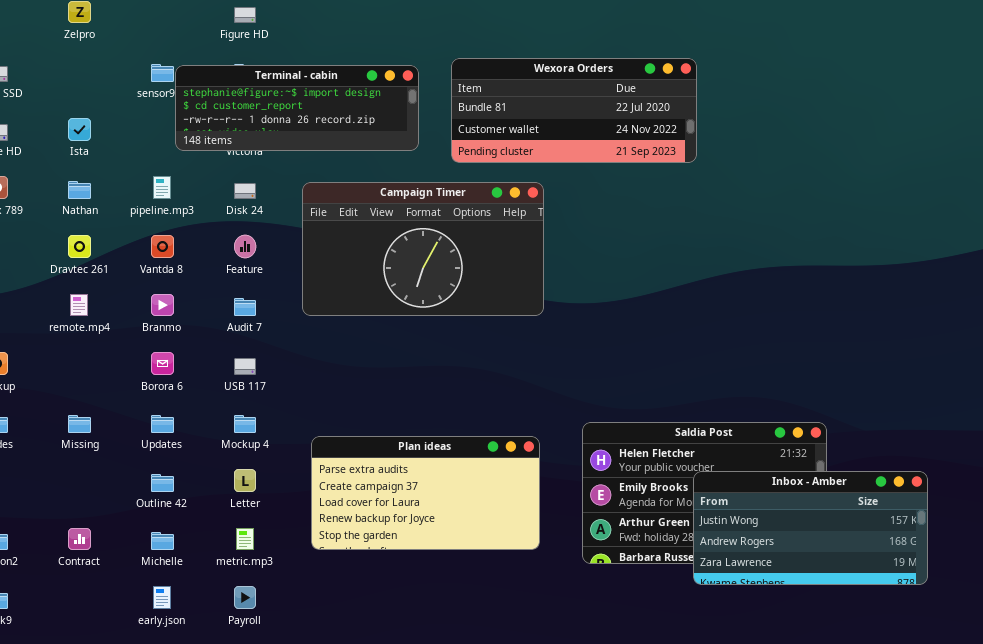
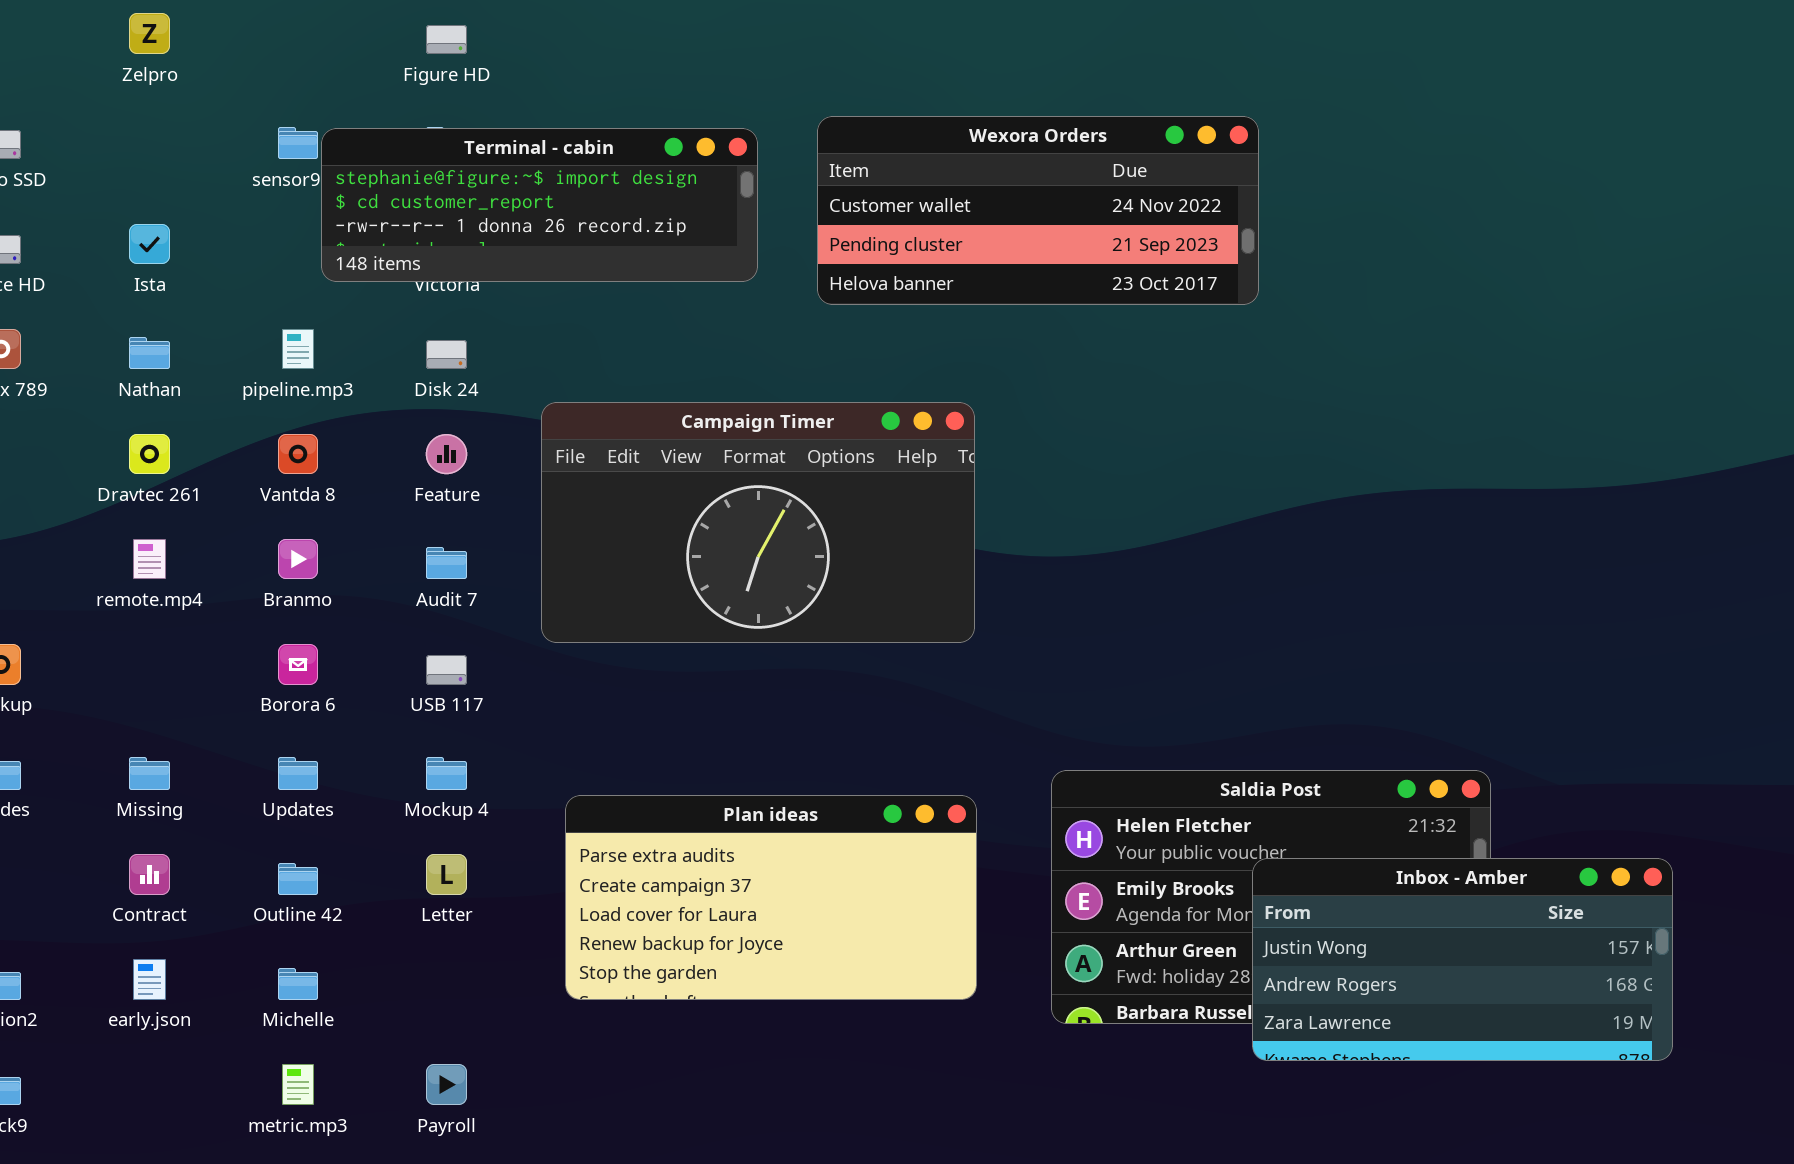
Wexora Orders: [451,58,697,163] -> [817,116,1259,305], scrolled down 1 row
Campaign Timer: [302,182,544,316] -> [541,402,975,643], moved
Contract: [68,528,91,550] -> [129,854,170,895], moved
metric.mp3: [236,528,254,550] -> [282,1064,314,1105], moved
early.json: [153,586,171,609] -> [133,959,166,1000], moved

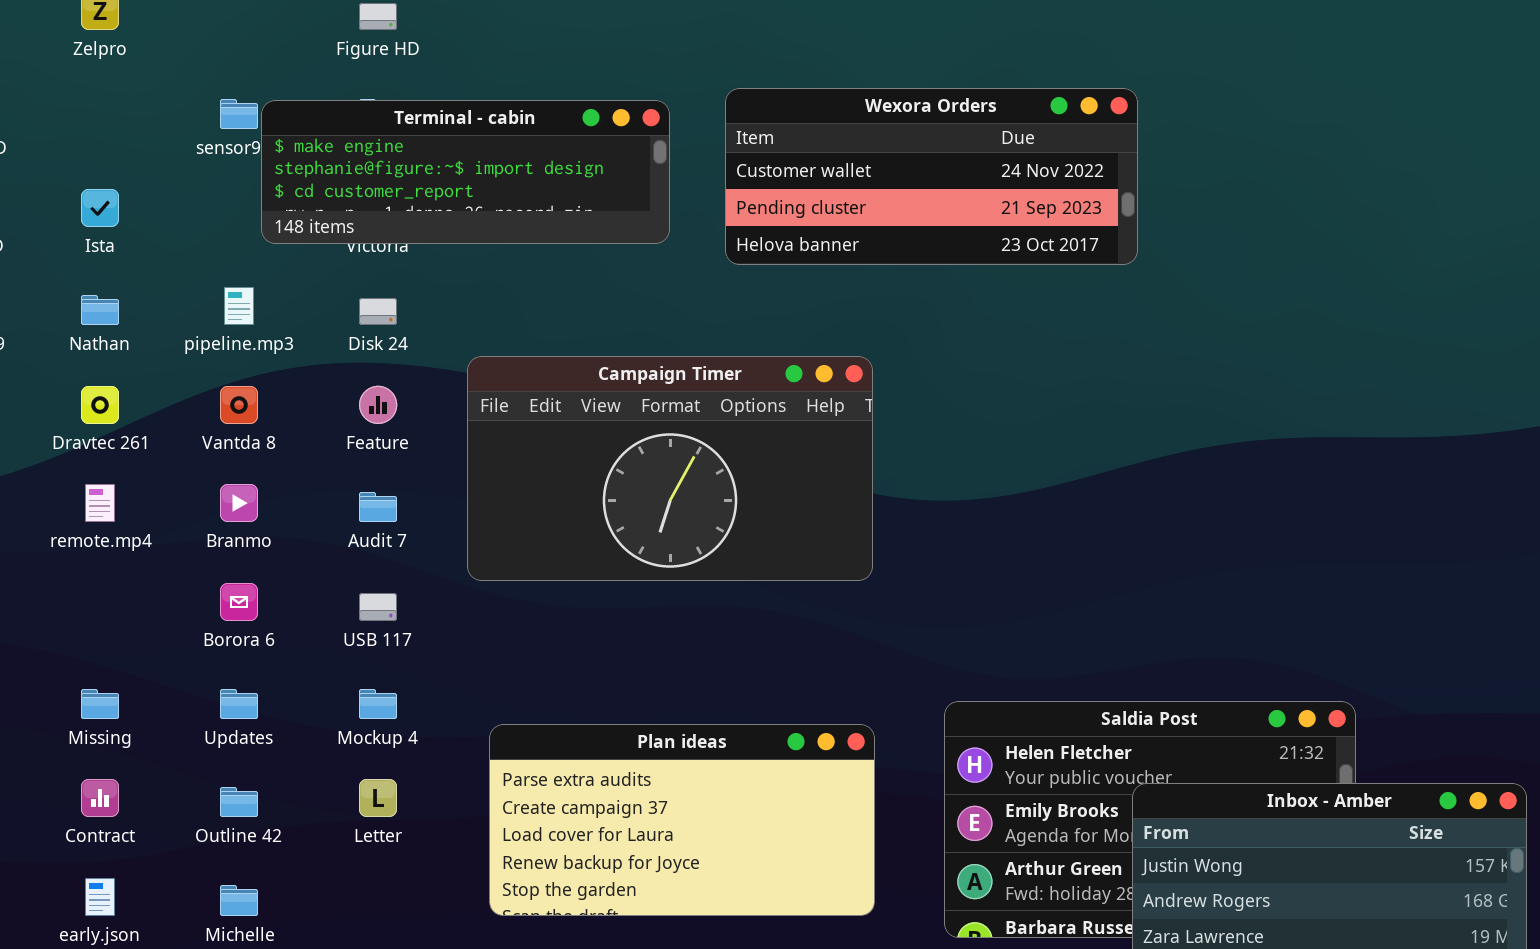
Terminal - cabin: [321,128,758,282] -> [261,100,670,244], scrolled up 1 row

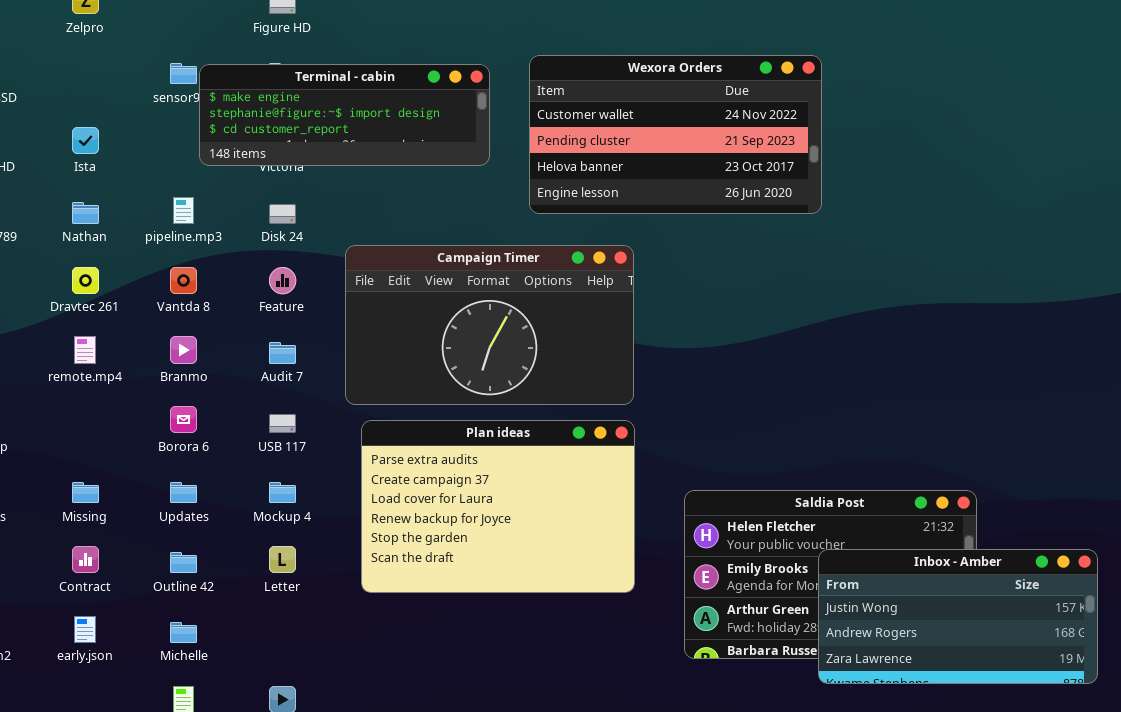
Wexora Orders: [725,88,1138,265] -> [529,55,822,214], resized
Plan ideas: [489,724,875,916] -> [361,420,635,593], moved, resized

